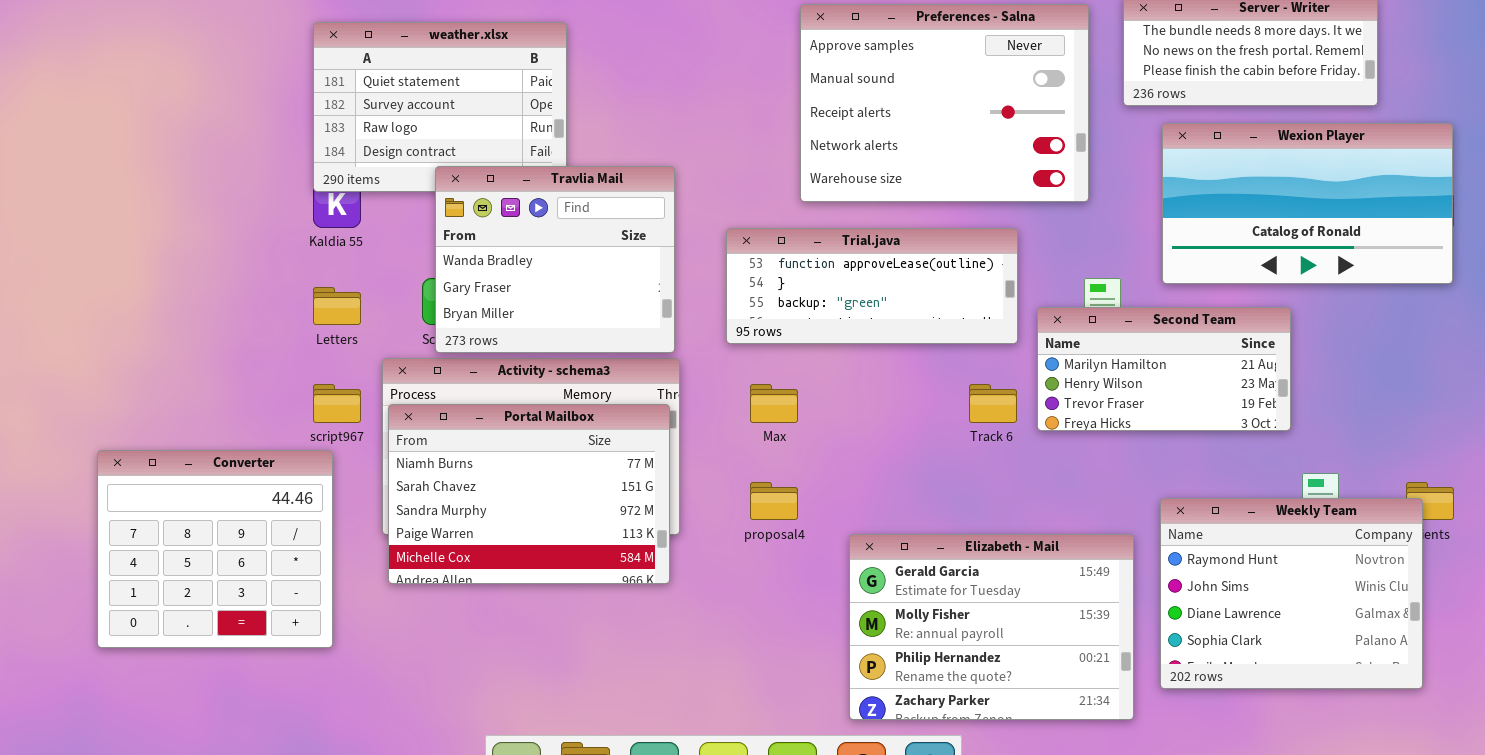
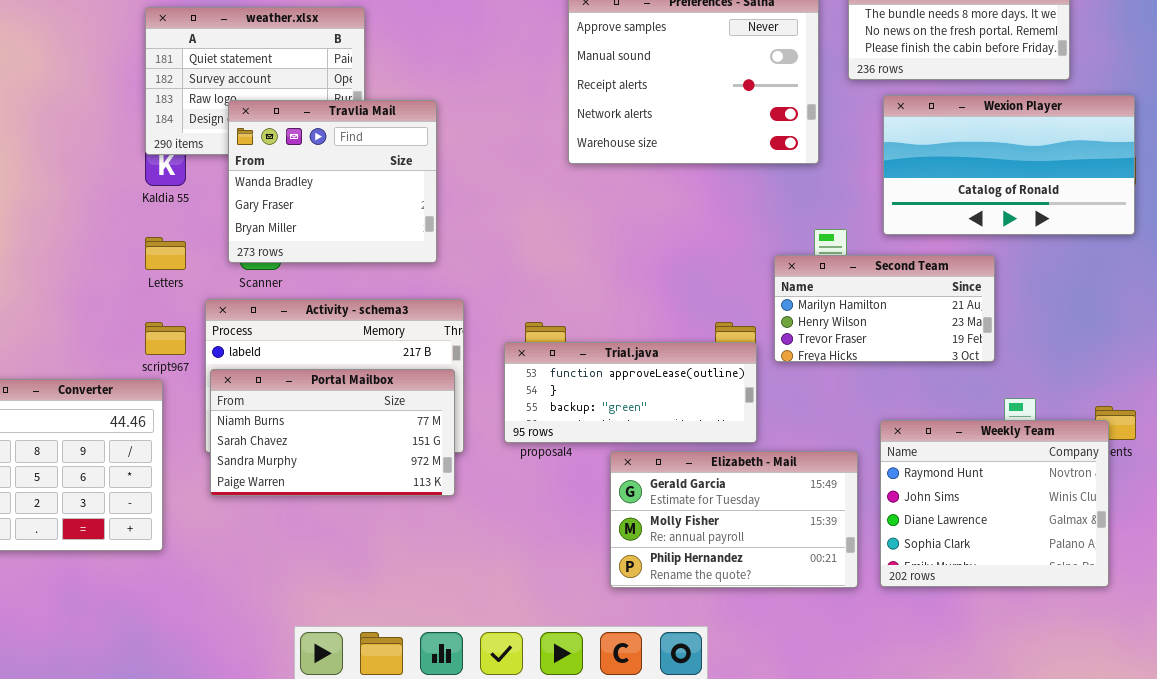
Travlia Mail: [435,166,675,353] -> [228,100,437,263], moved
Trial.java: [726,228,1018,344] -> [504,342,757,443], moved
Portal Mailbox: [388,404,670,584] -> [210,369,455,496], resized
Elizabeth - Mail: [849,534,1134,720] -> [610,451,858,588], resized

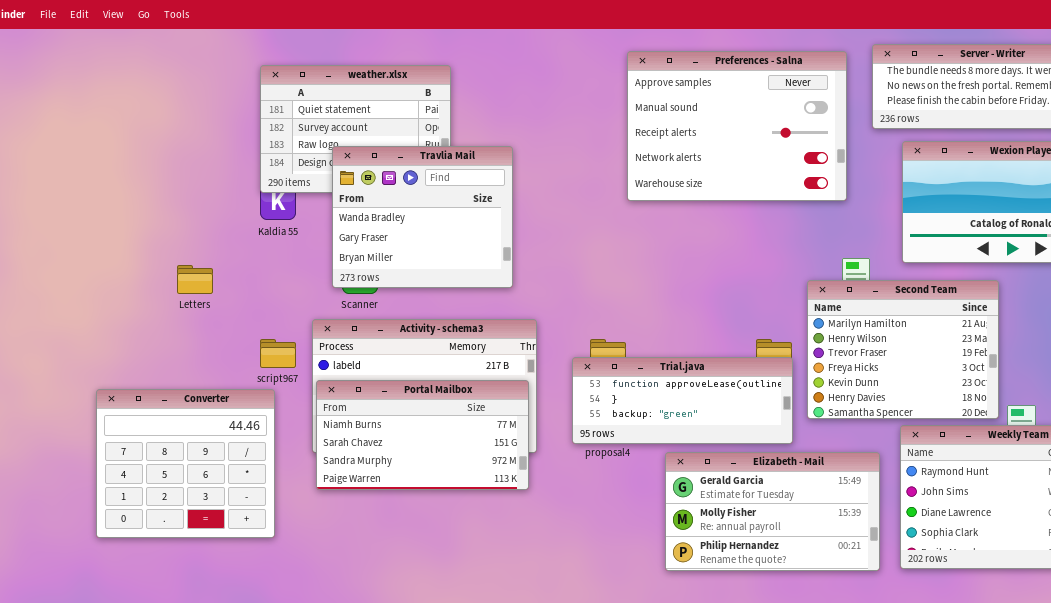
Letters: [145,237,186,270] -> [177,265,213,294], moved
Second Team: [774,255,995,362] -> [807,280,999,419], resized

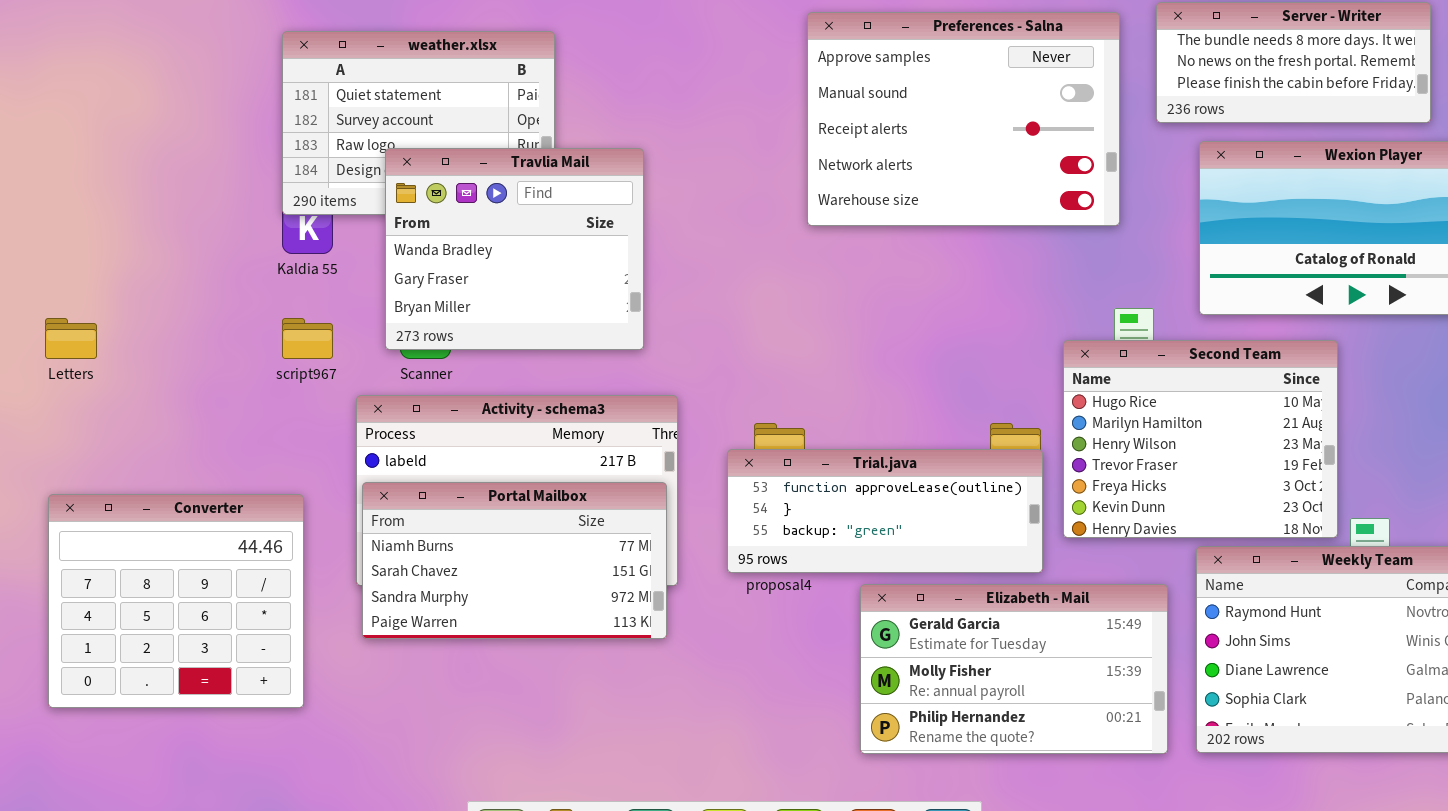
Letters: [177,265,213,294] -> [45,318,97,359], moved
Second Team: [807,280,999,419] -> [1063,340,1338,538], scrolled up 1 row
script967: [260,339,296,368] -> [282,318,333,359], moved

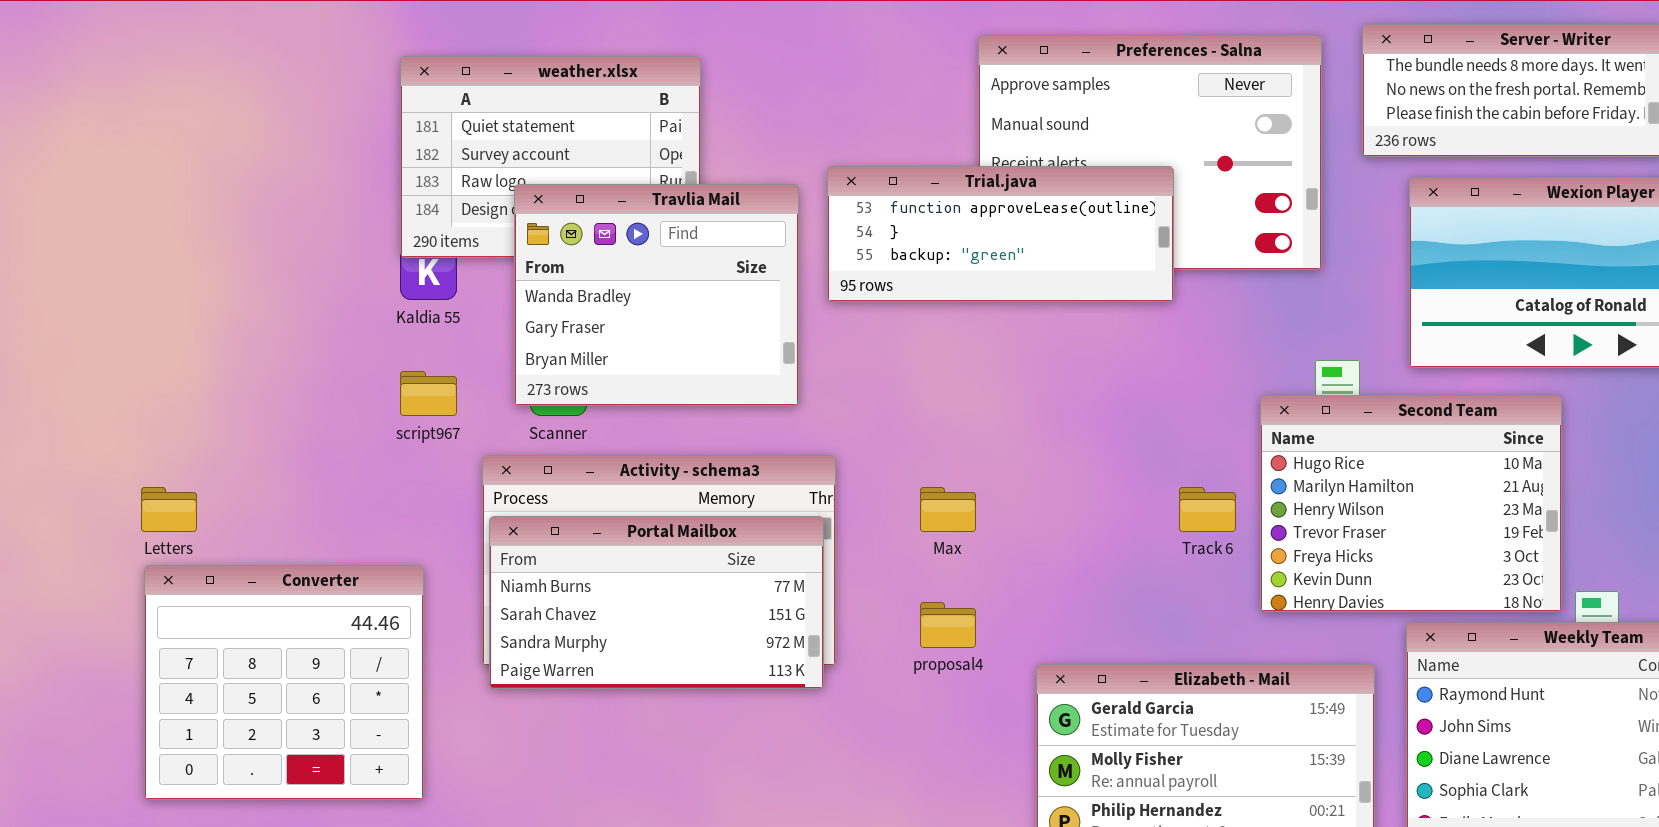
Letters: [45,318,97,359] -> [141,487,197,532], moved
Trial.java: [727,449,1043,573] -> [827,166,1174,302], moved
Portal Mailbox: [362,482,667,639] -> [489,516,824,689], moved

